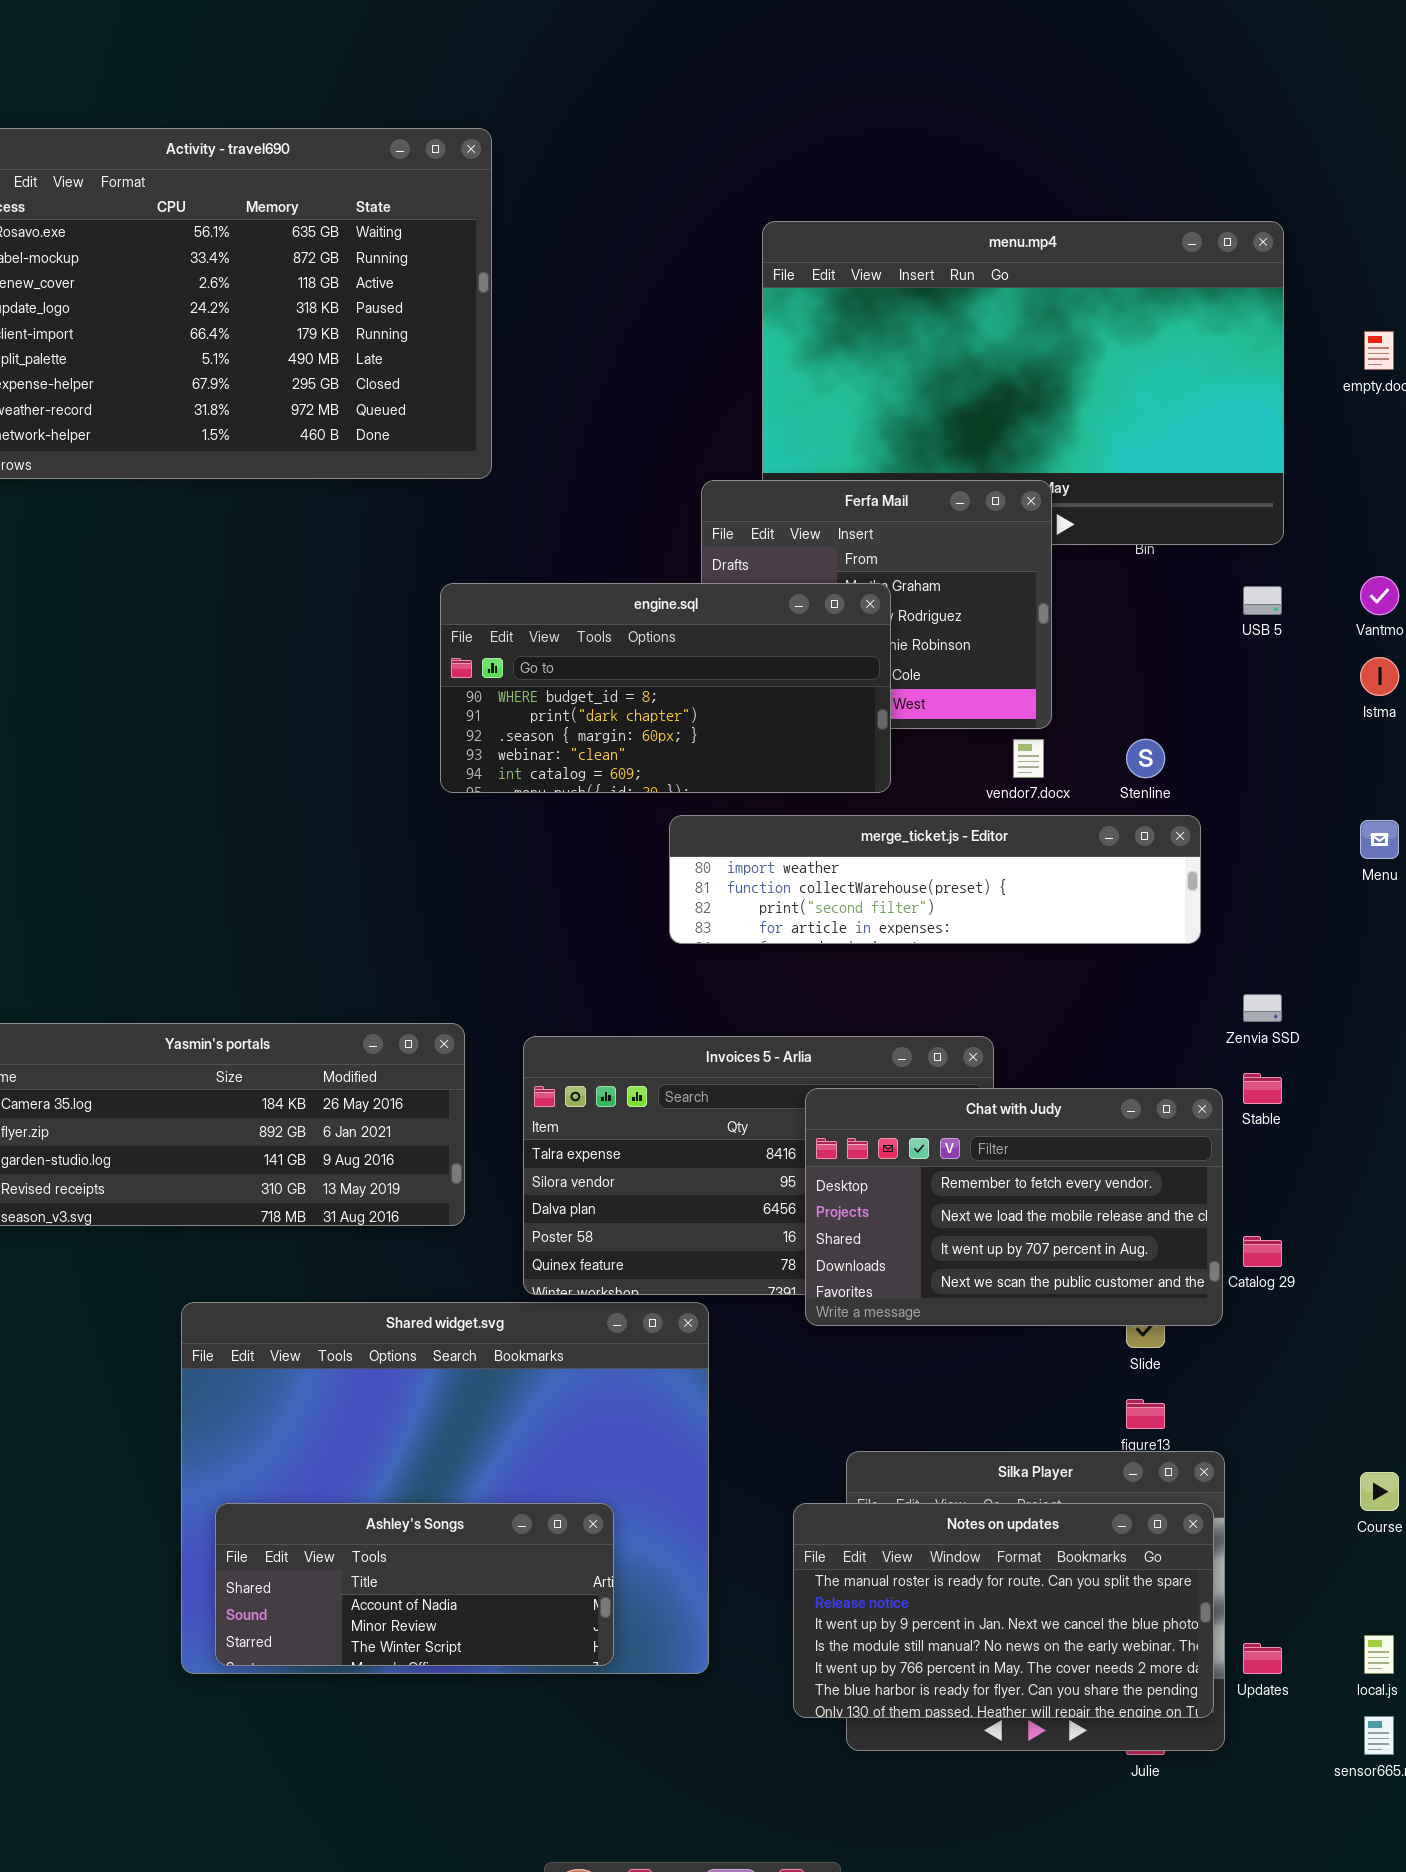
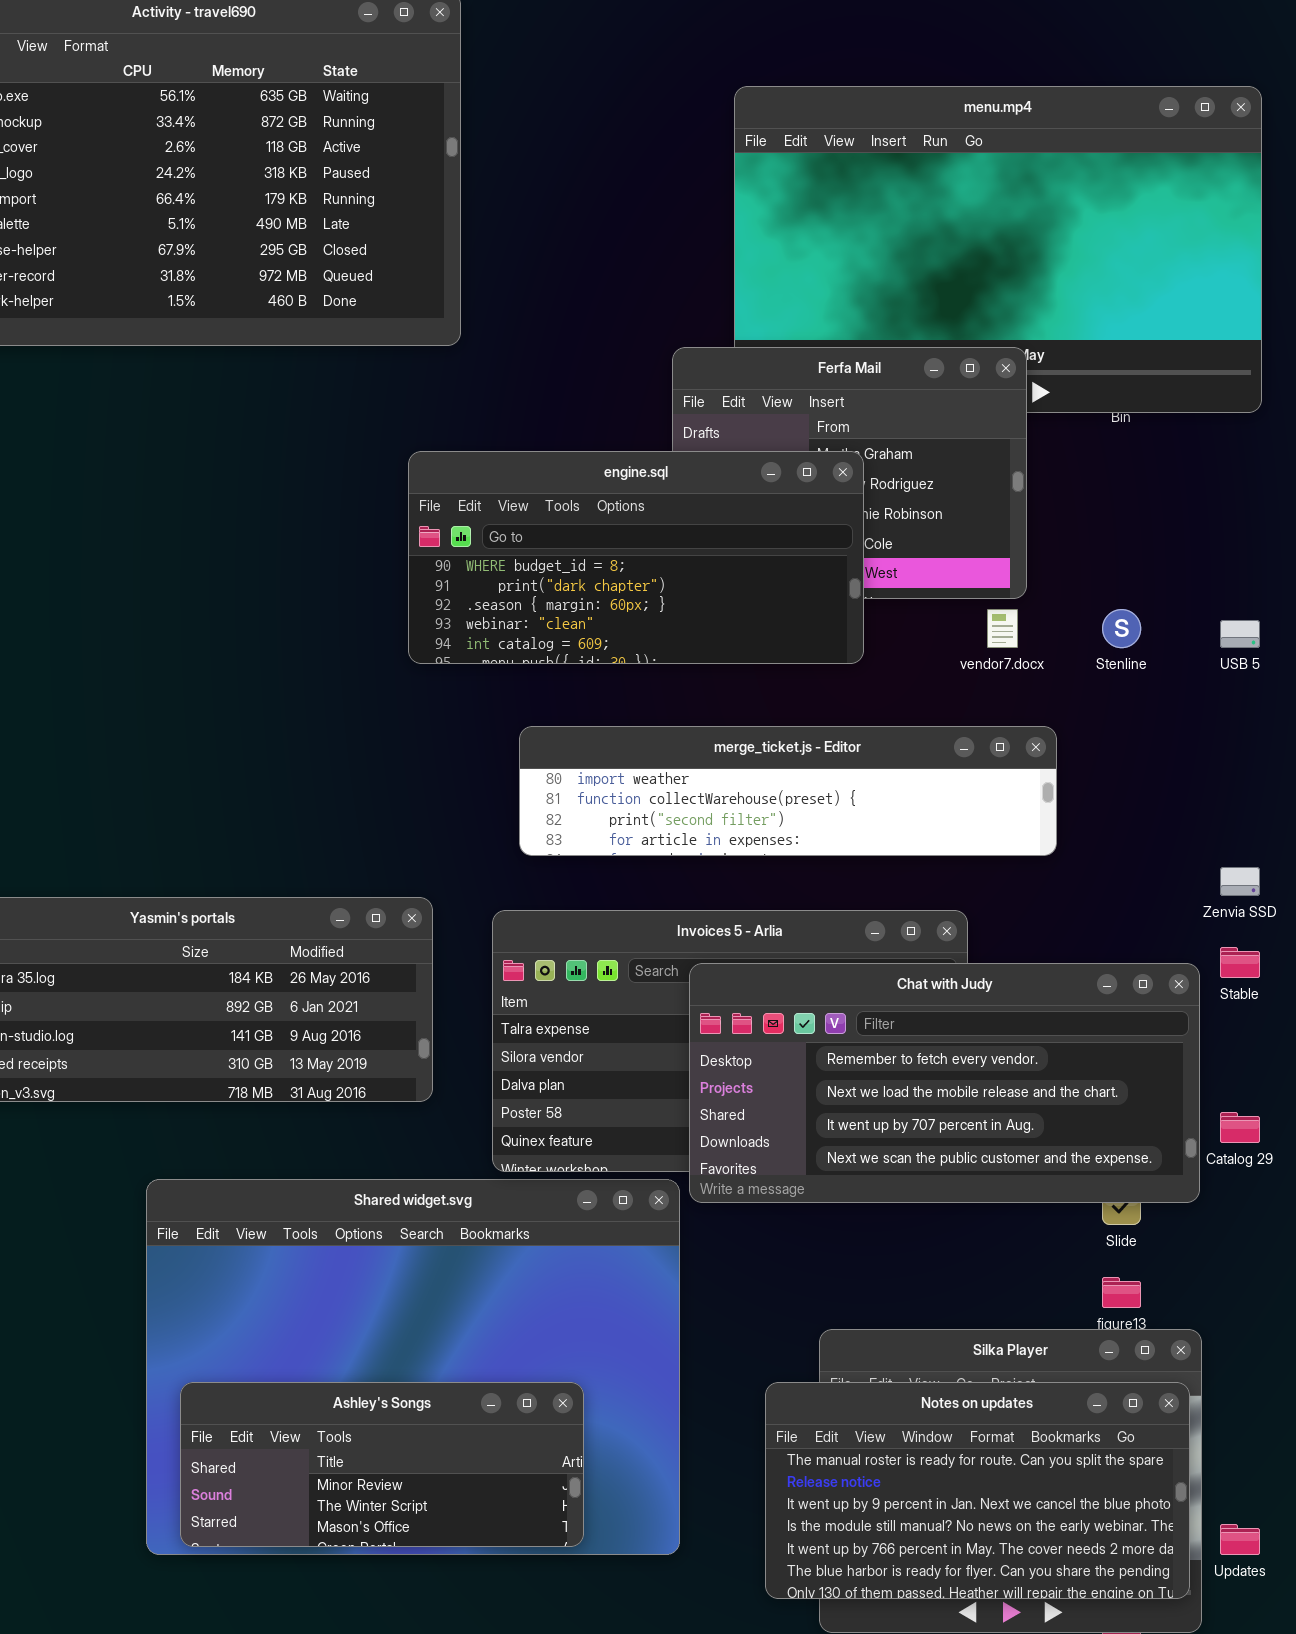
USB 5: [1243,586,1282,615] -> [1220,620,1260,648], moved
merge_ticket.js - Editor: [669,815,1201,944] -> [519,726,1057,856], moved
Chat with Judy: [805,1088,1223,1326] -> [689,963,1200,1203], resized
Ashley's Songs: [215,1503,614,1666] -> [180,1382,584,1547], scrolled down 1 row

